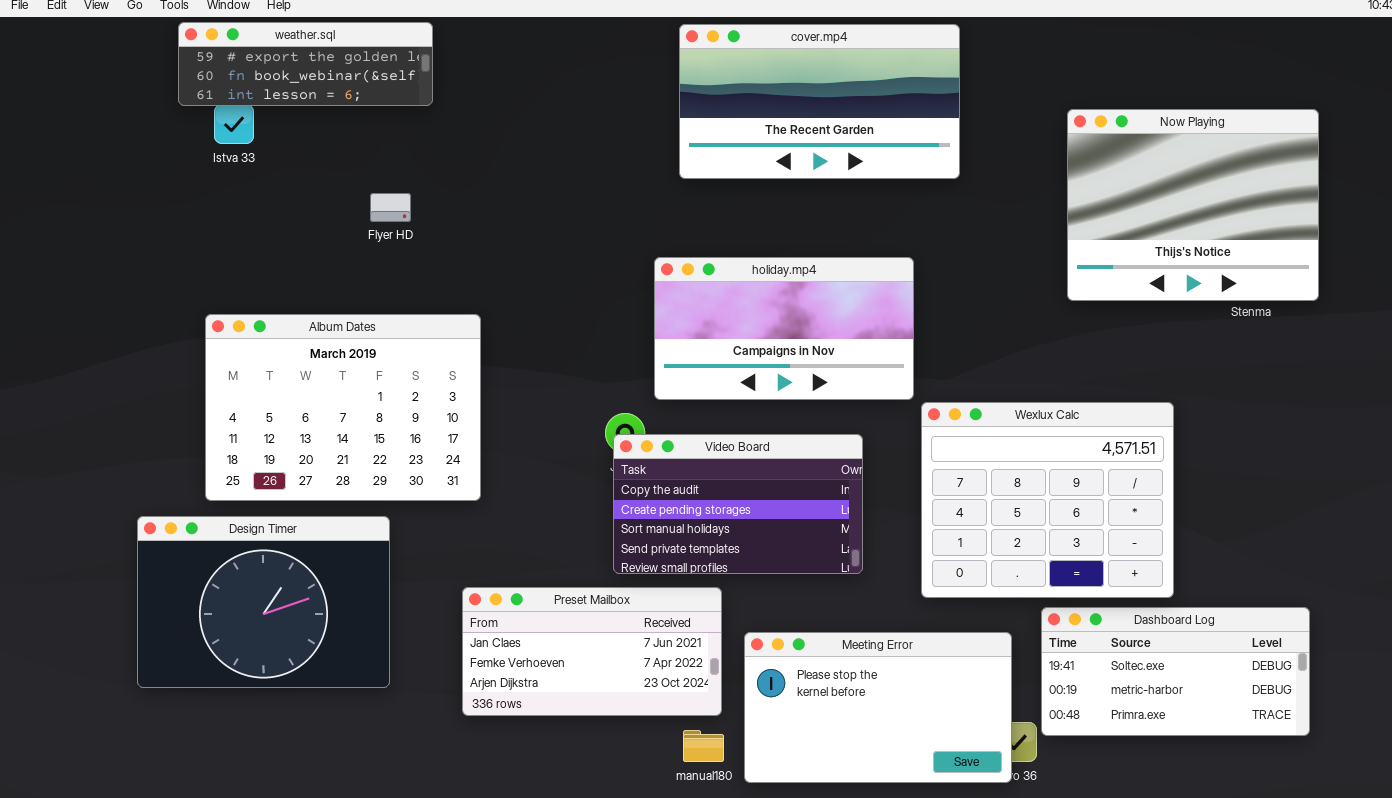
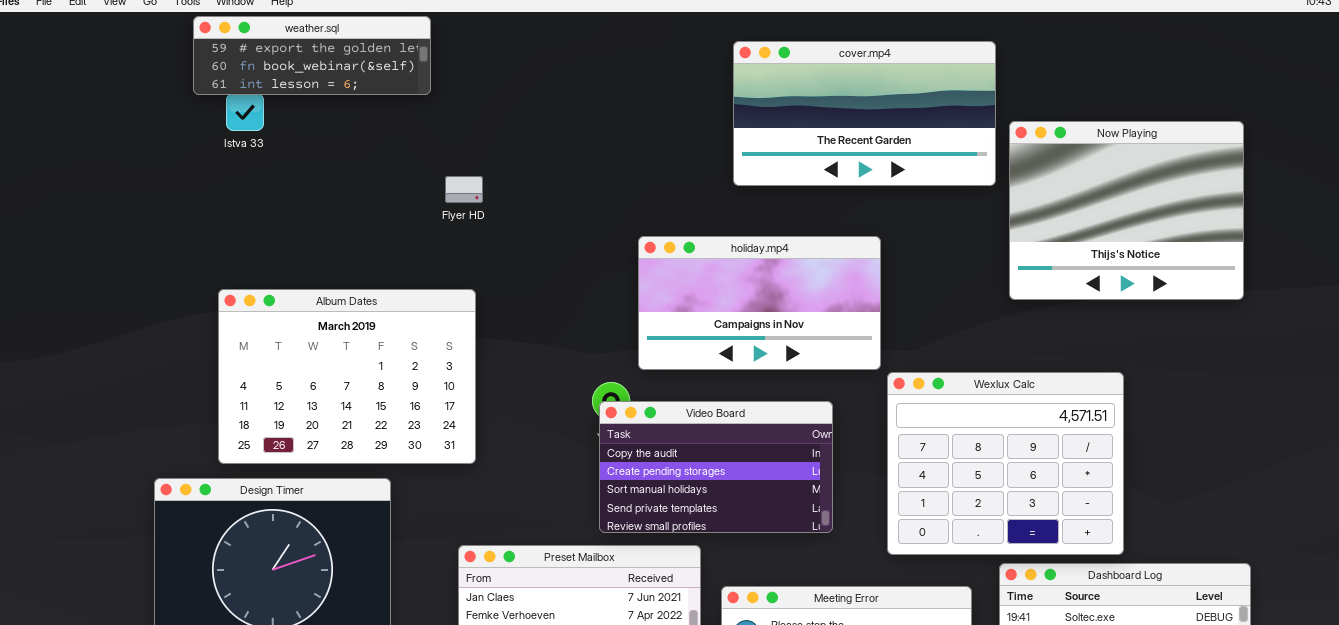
cover.mp4: [679,24,960,179] -> [733,41,996,186], moved
Now Playing: [1067,109,1319,301] -> [1009,121,1244,300], moved
Flyer HD: [370,193,411,222] -> [445,176,483,203], moved

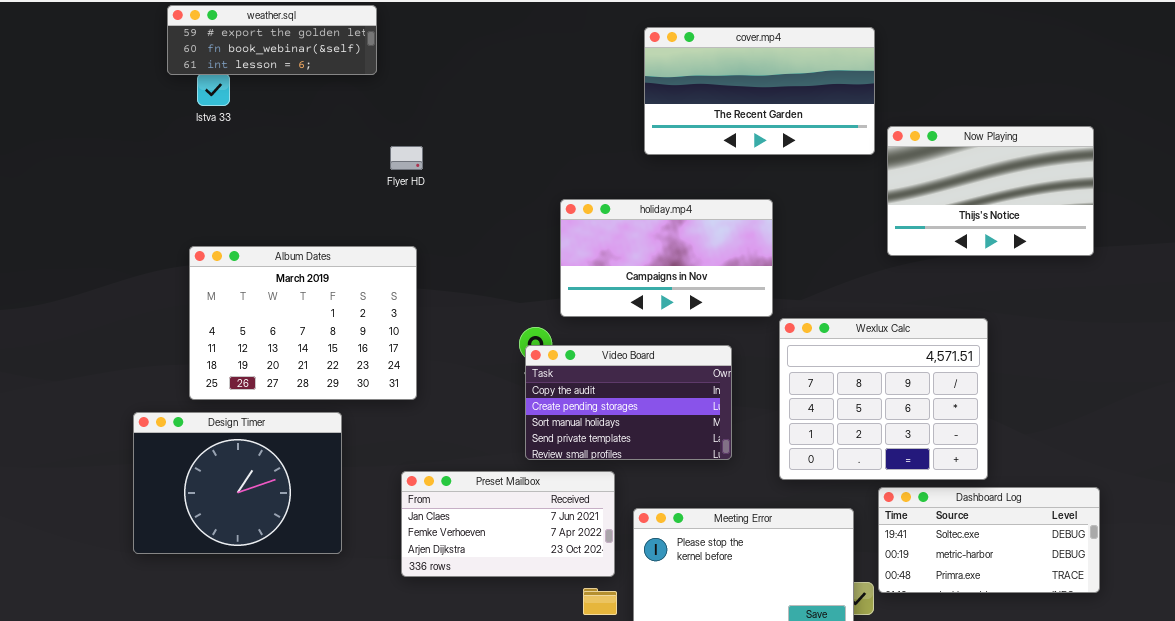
Now Playing: [1009,121,1244,300] -> [887,126,1094,256], resized

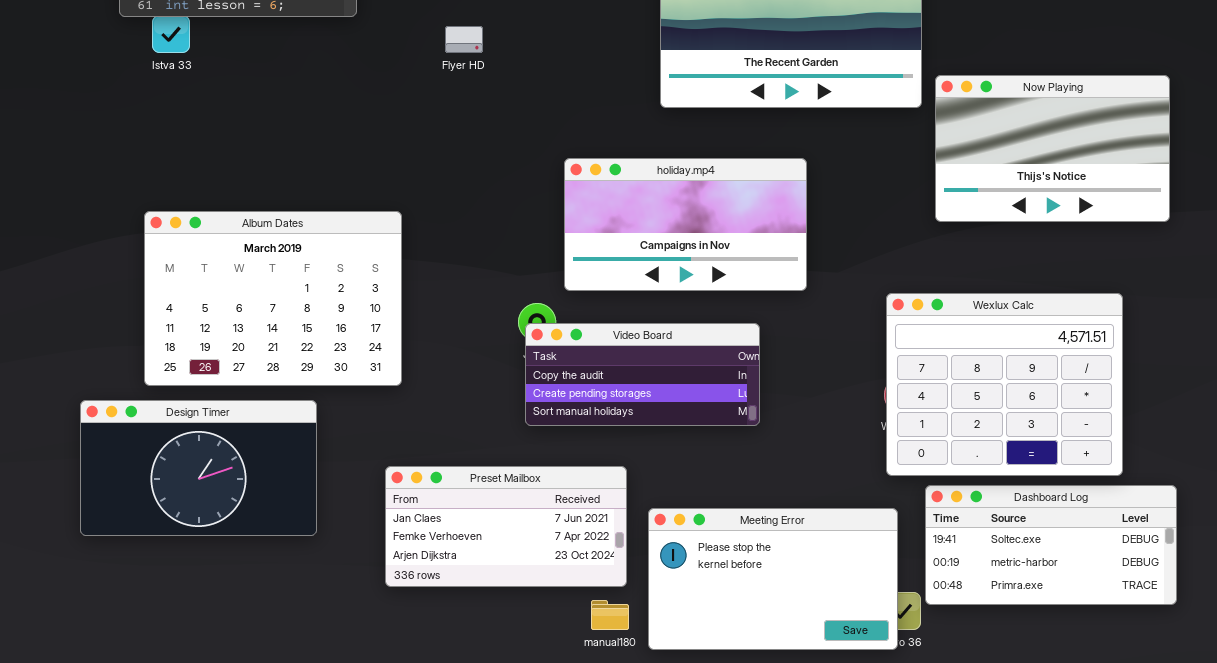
Flyer HD: [390,146,423,170] -> [445,26,483,53], moved
Wexlux Calc: [779,318,988,480] -> [886,293,1123,476], moved
Video Board: [525,345,732,460] -> [525,323,760,426], resized
Design Timer: [133,412,342,554] -> [80,400,317,536], resized

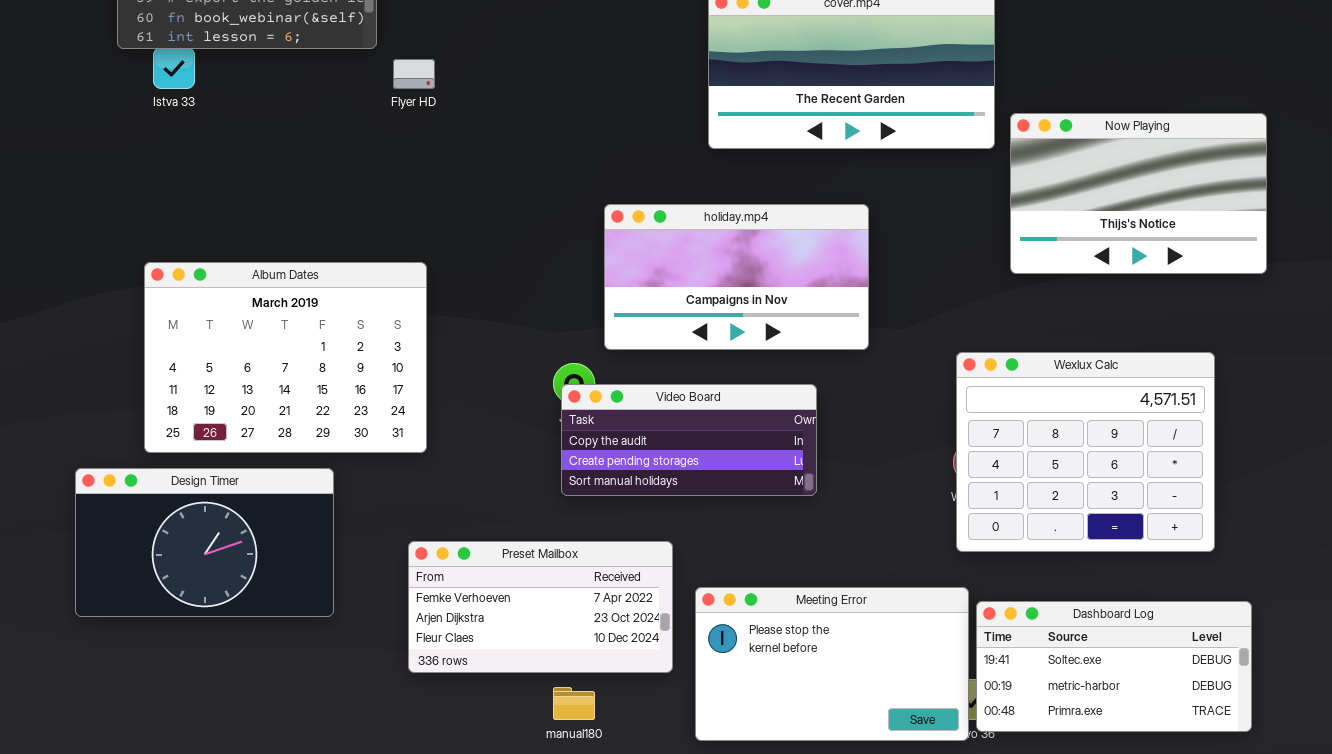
Flyer HD: [445,26,483,53] -> [393,59,435,89], moved
Preset Mailbox: [385,466,627,587] -> [408,541,673,673], scrolled down 1 row
Dashboard Log: [925,485,1177,605] -> [976,601,1252,732], moved
manual180: [591,600,629,630] -> [553,687,595,720], moved

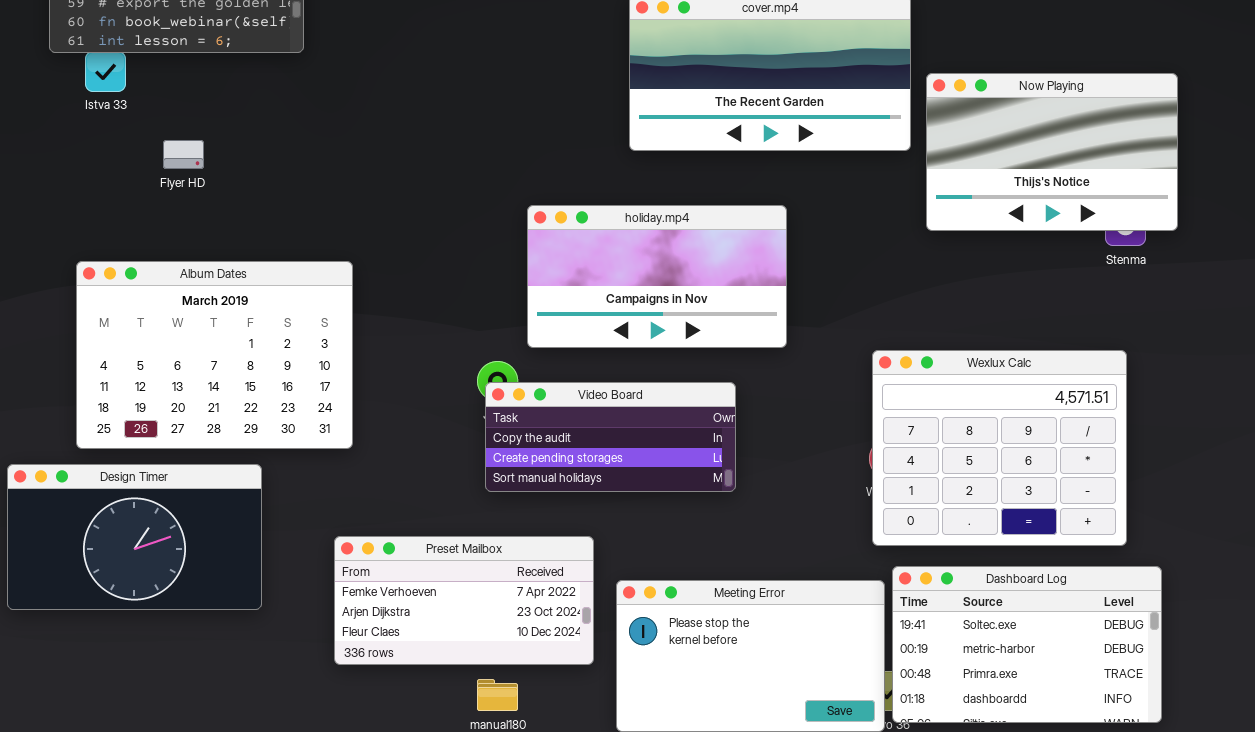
Flyer HD: [393,59,435,89] -> [163,140,204,169], moved
Now Playing: [1010,113,1267,274] -> [926,73,1178,231], moved
Dashboard Log: [976,601,1252,732] -> [892,566,1162,723], resized

